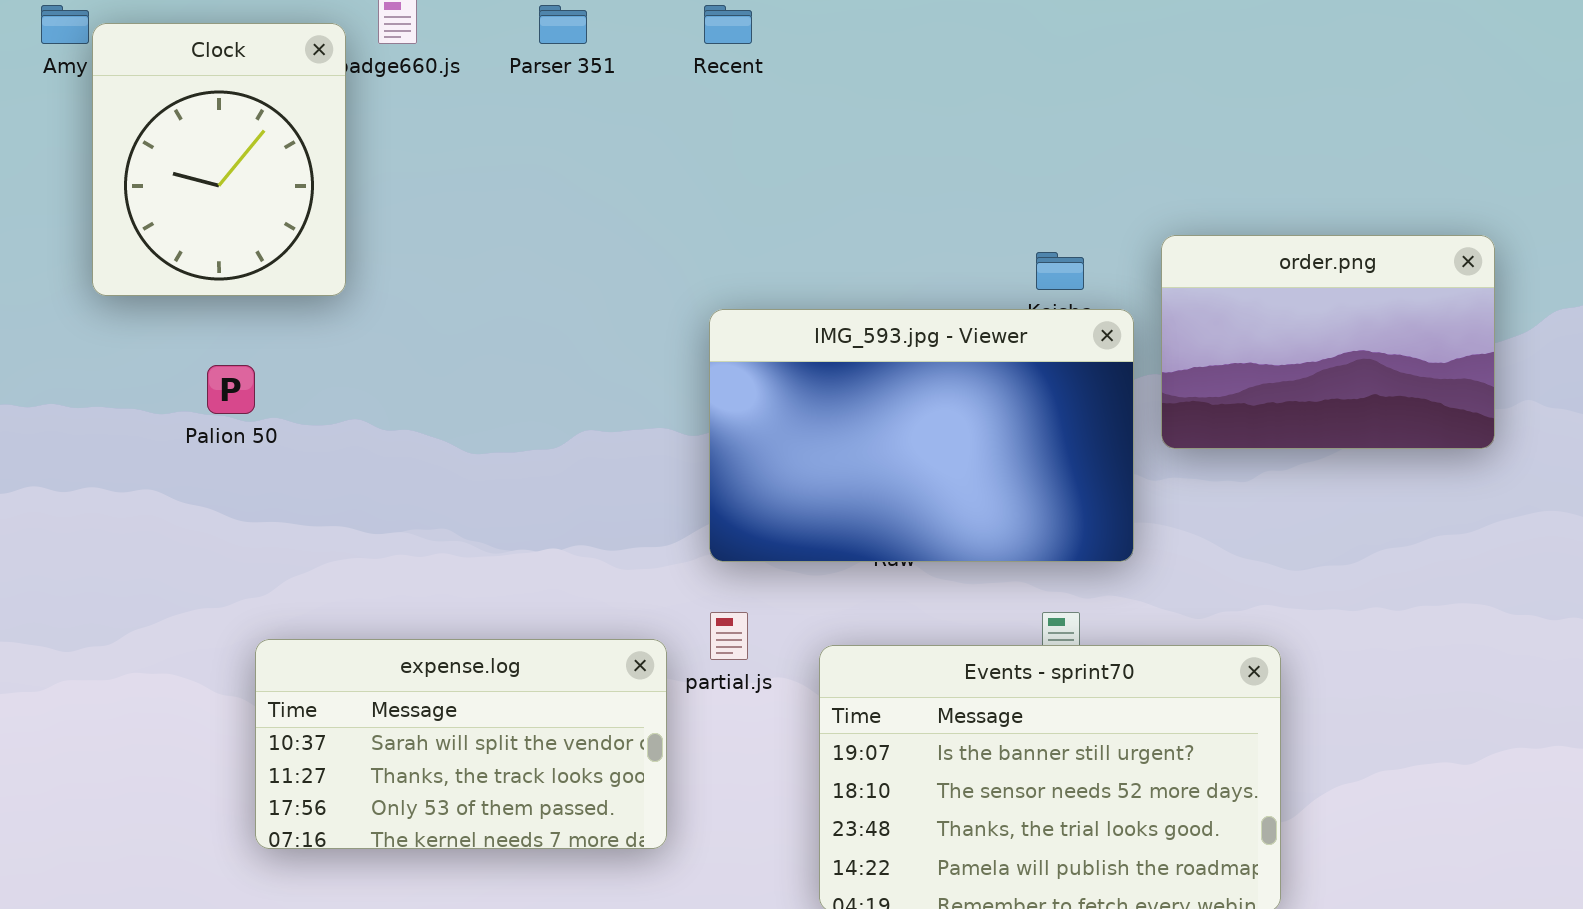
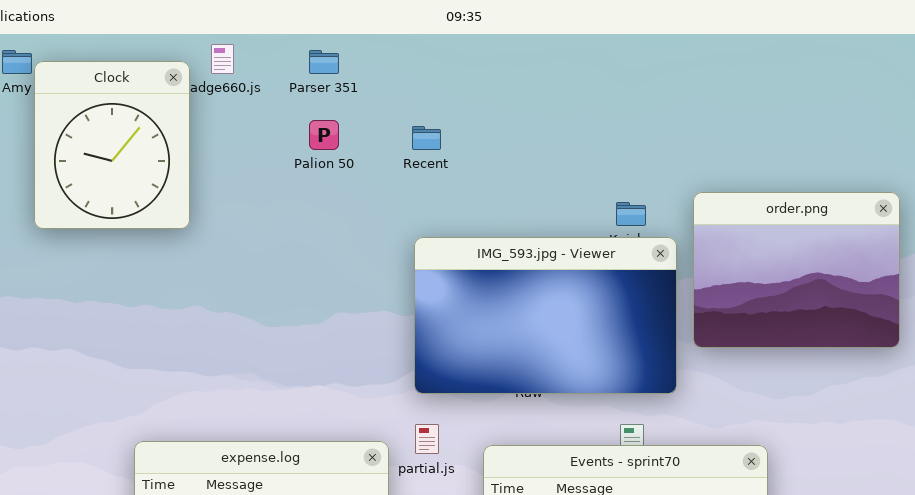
Recent: [704,5,752,44] -> [412,126,441,150], moved
order.png: [1161,235,1495,449] -> [693,192,900,348], resized
Palion 50: [207,365,255,414] -> [309,120,339,150], moved

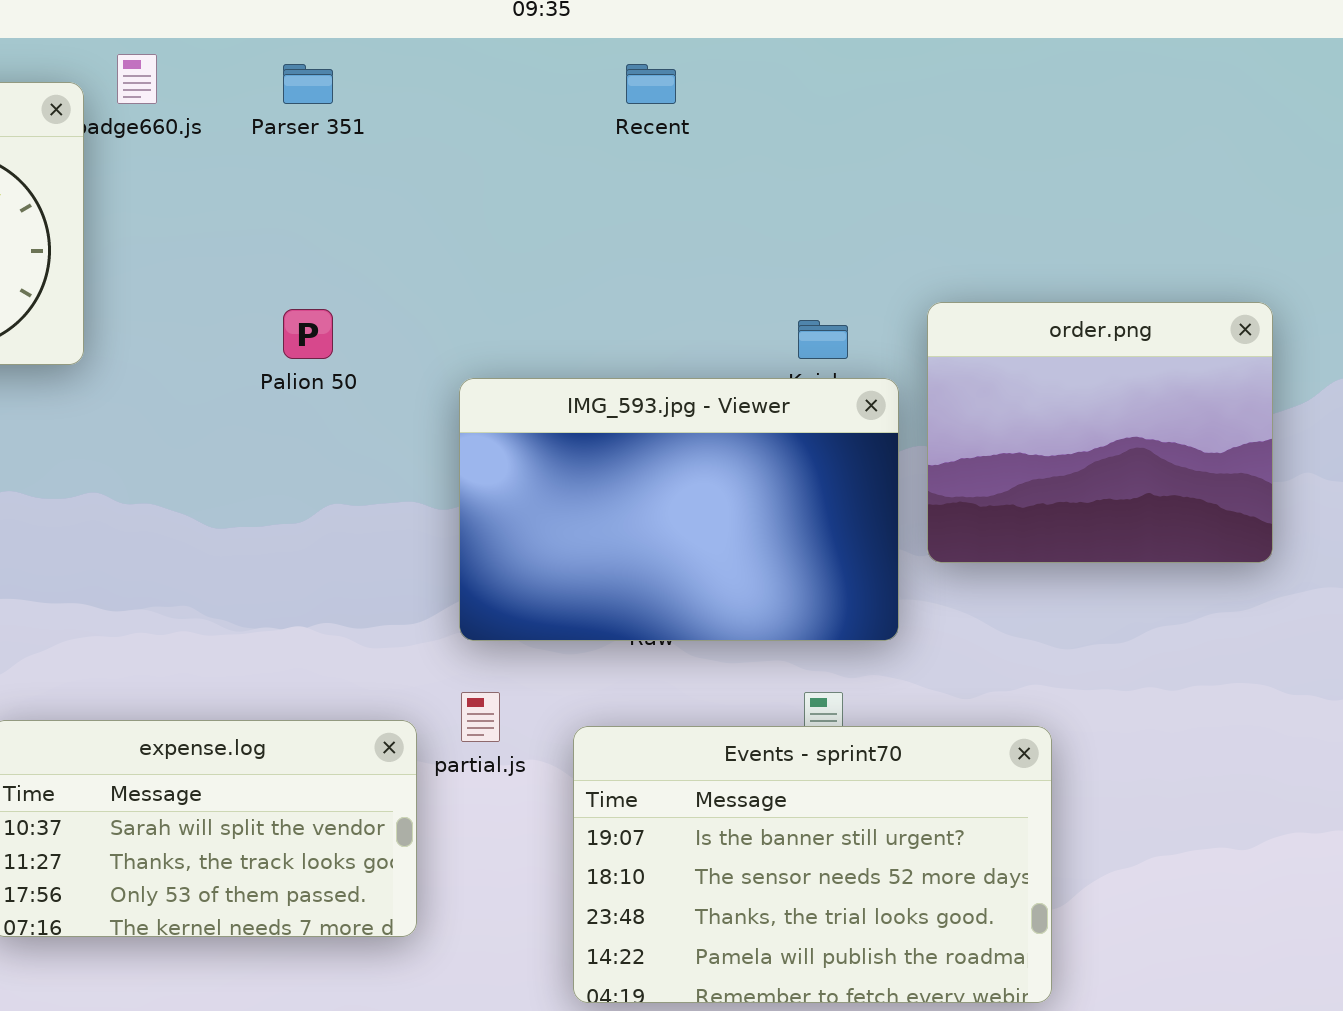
Palion 50: [309,120,339,150] -> [283,309,333,359], moved
Recent: [412,126,441,150] -> [626,64,676,104], moved

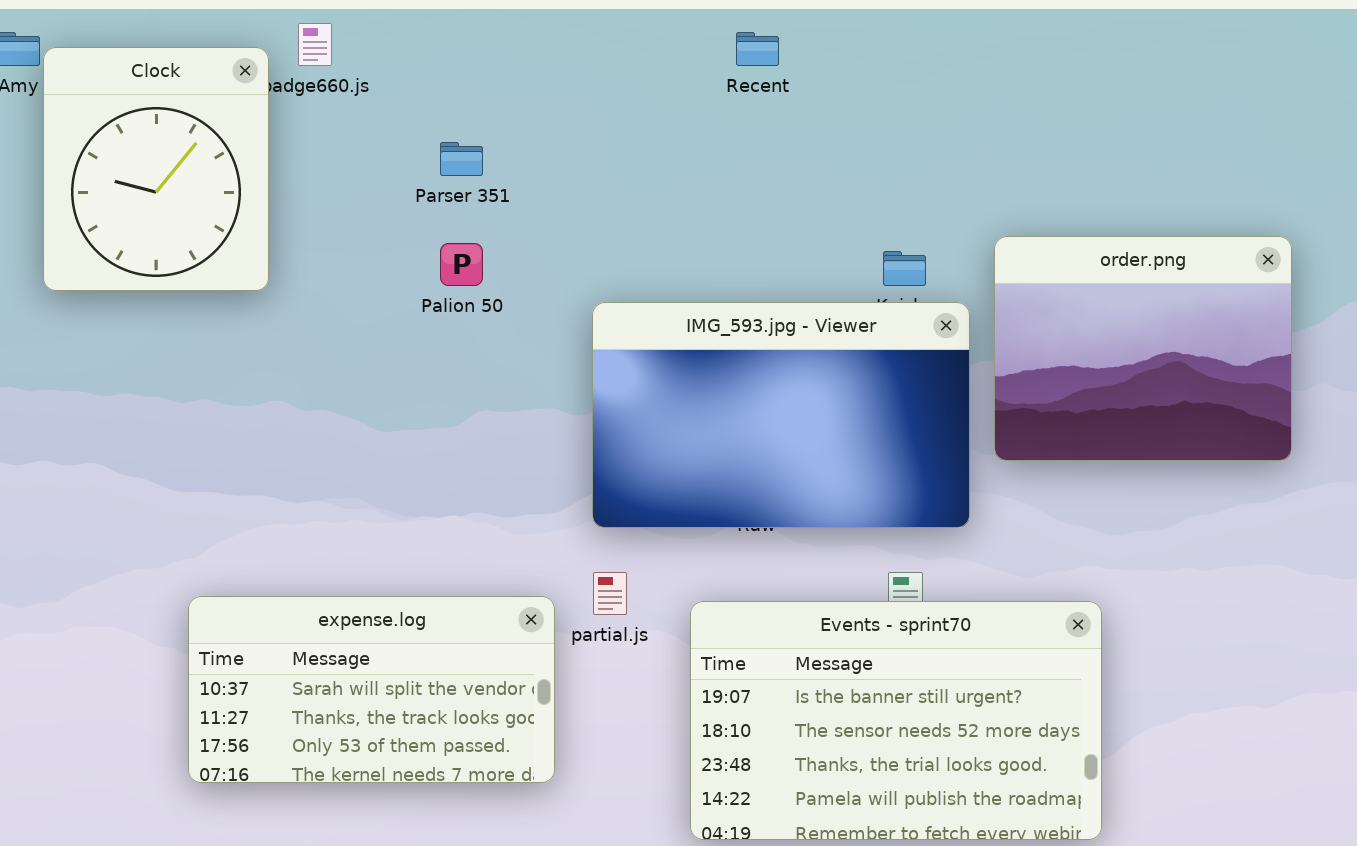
Parser 351: [283,64,333,104] -> [440,142,483,176], moved

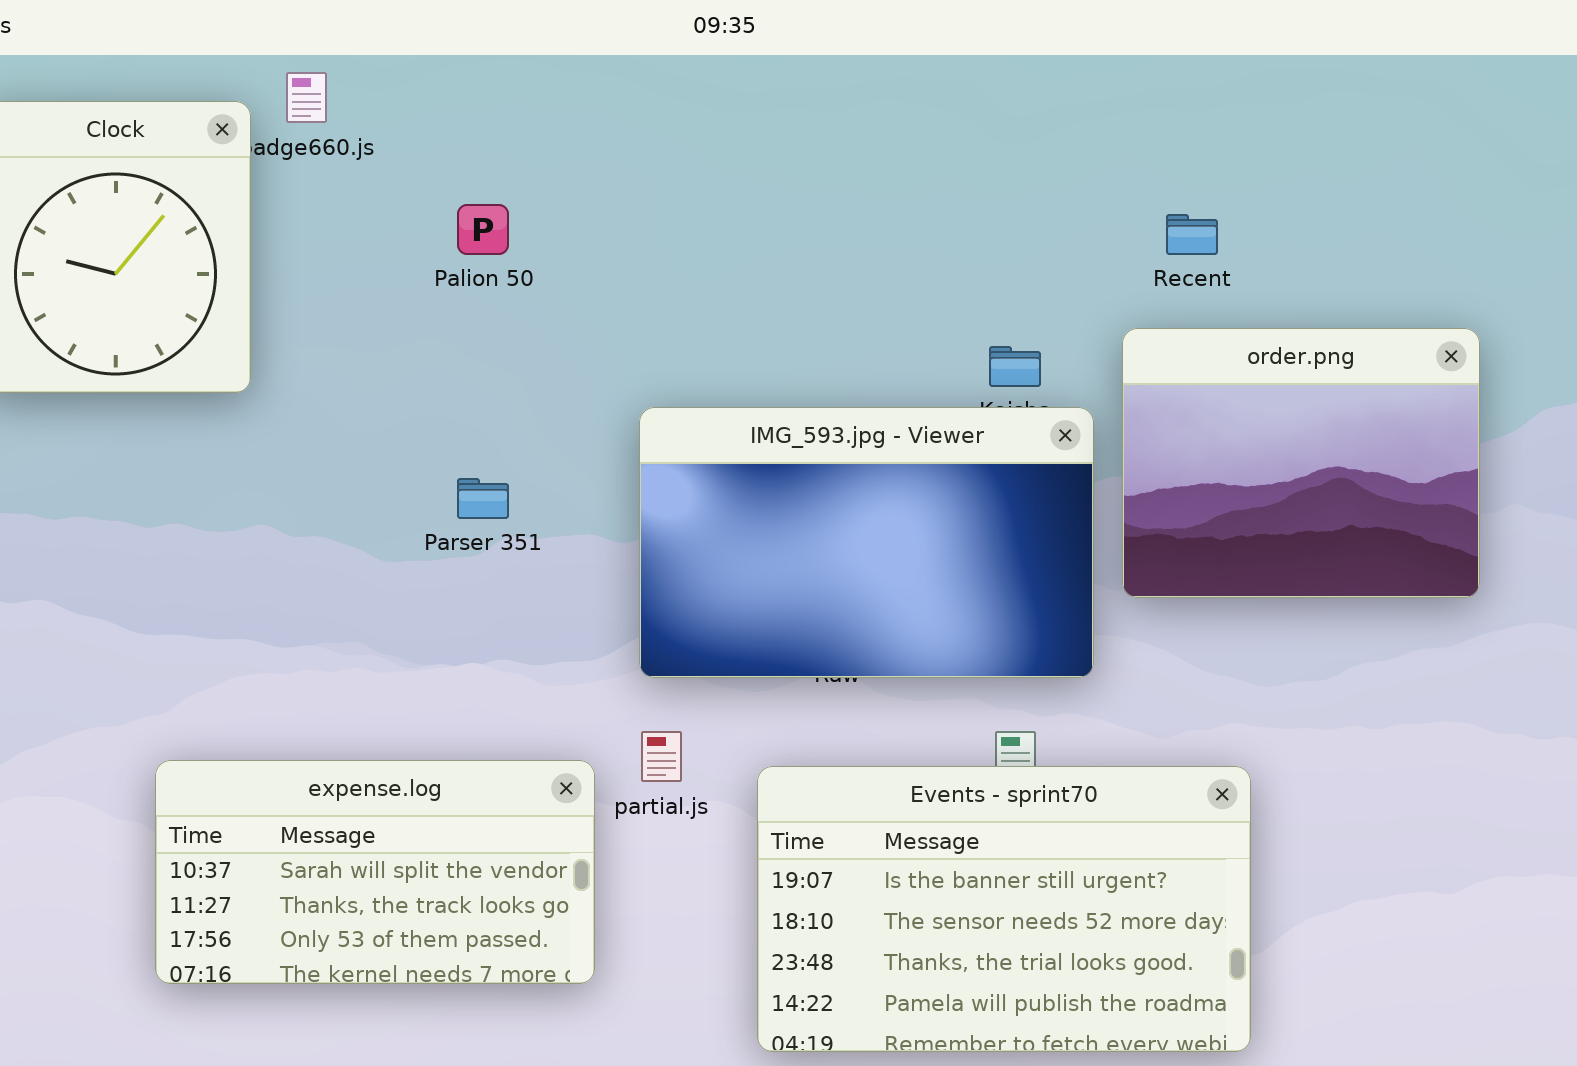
Recent: [736,32,779,66] -> [1166,214,1218,255], moved
Parser 351: [440,142,483,176] -> [457,478,509,519], moved
Palion 50: [440,243,483,286] -> [457,204,509,255], moved

